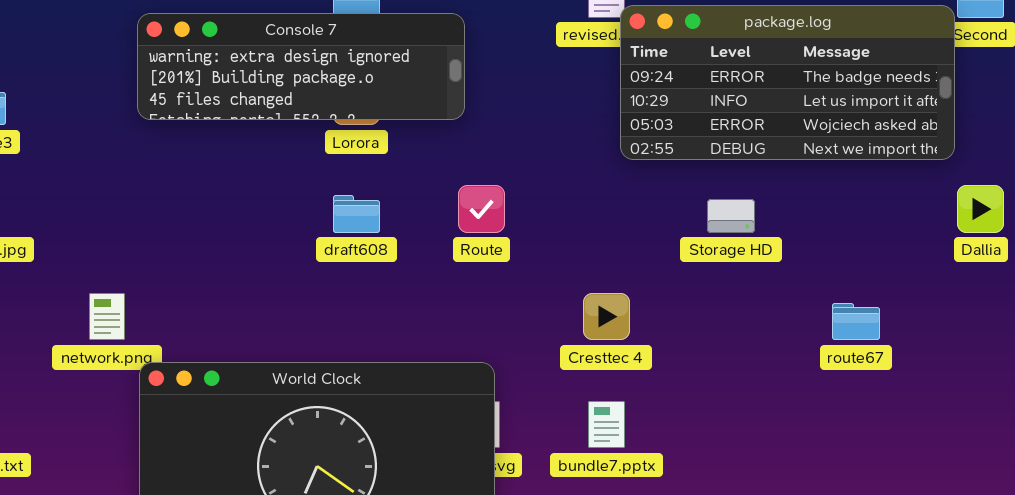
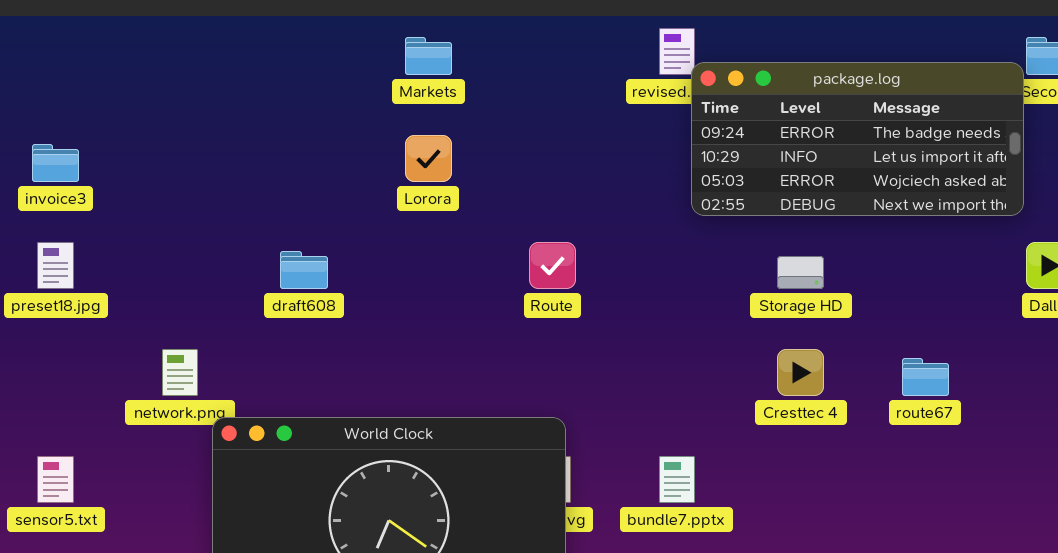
Console 7: [137,13,465,120] -> none, closed
draft608: [333,195,380,233] -> [280,251,328,289], moved
Cresttec 4: [583,293,630,340] -> [777,349,824,396], moved

